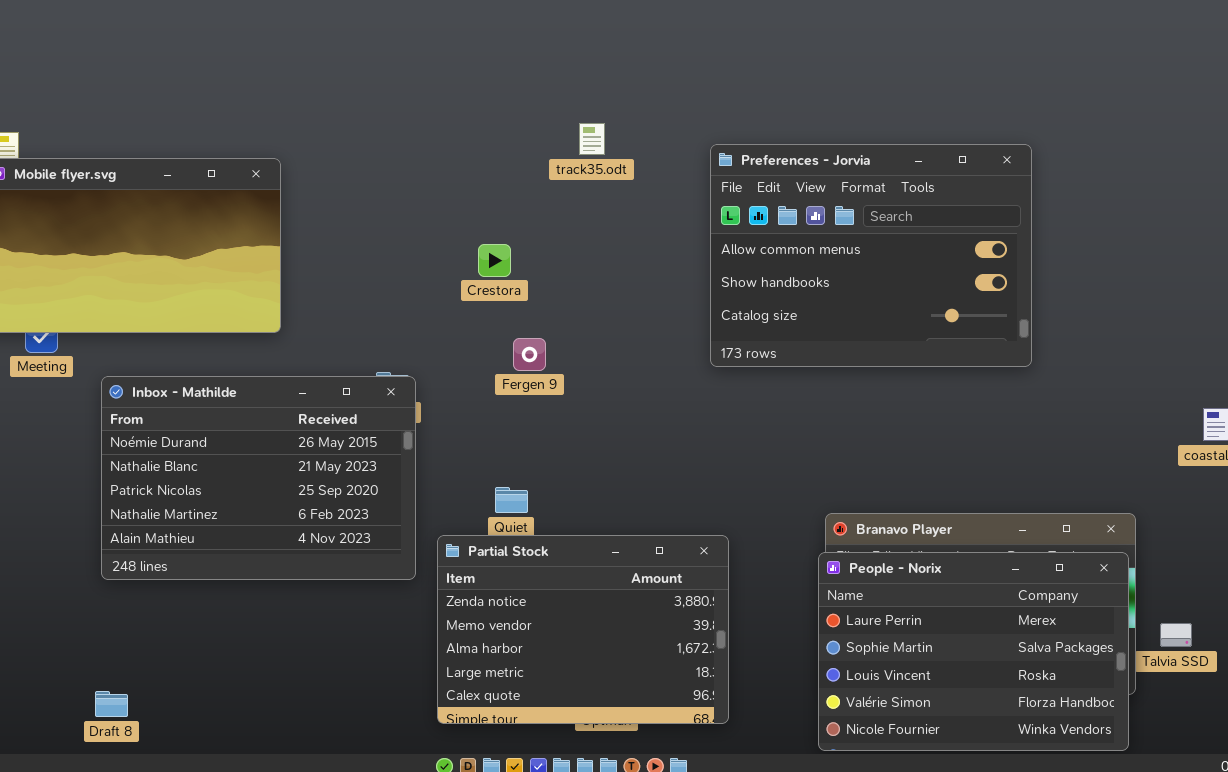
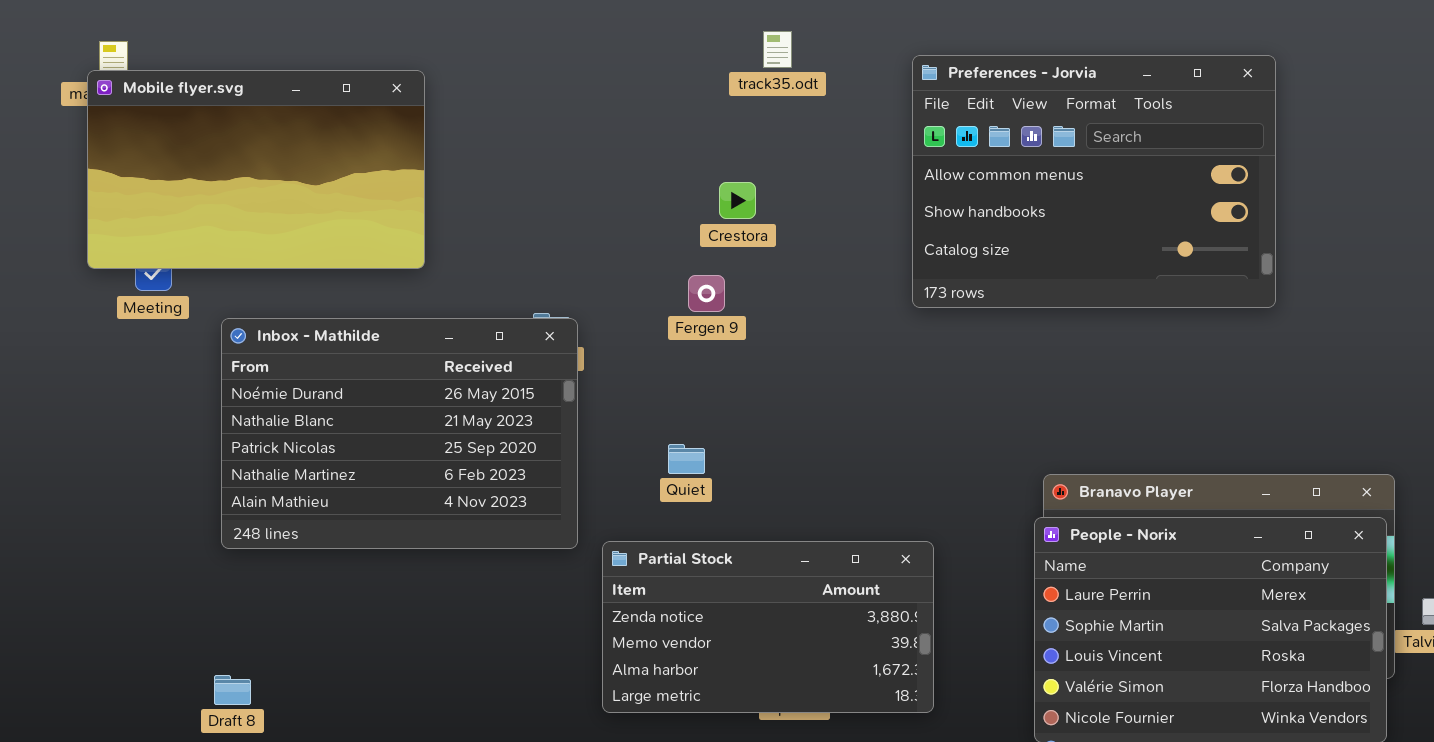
Crestora: [478,244,511,277] -> [719,182,756,219], moved
Partial Stock: [437,535,729,724] -> [602,541,934,713], resized

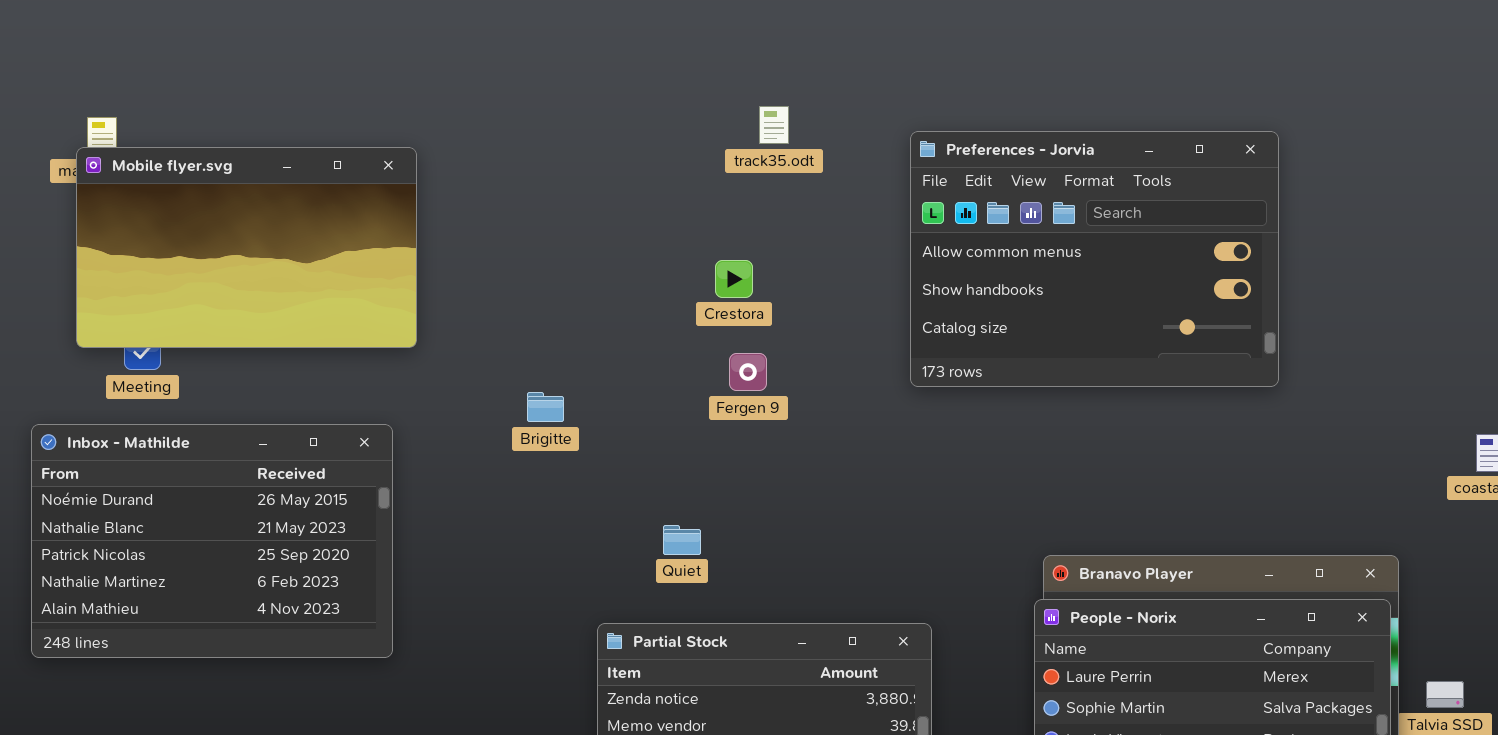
Fergen 9: [688,275,725,312] -> [729,353,767,391], moved
Inbox - Mathilde: [221,318,578,549] -> [31,424,393,658], moved

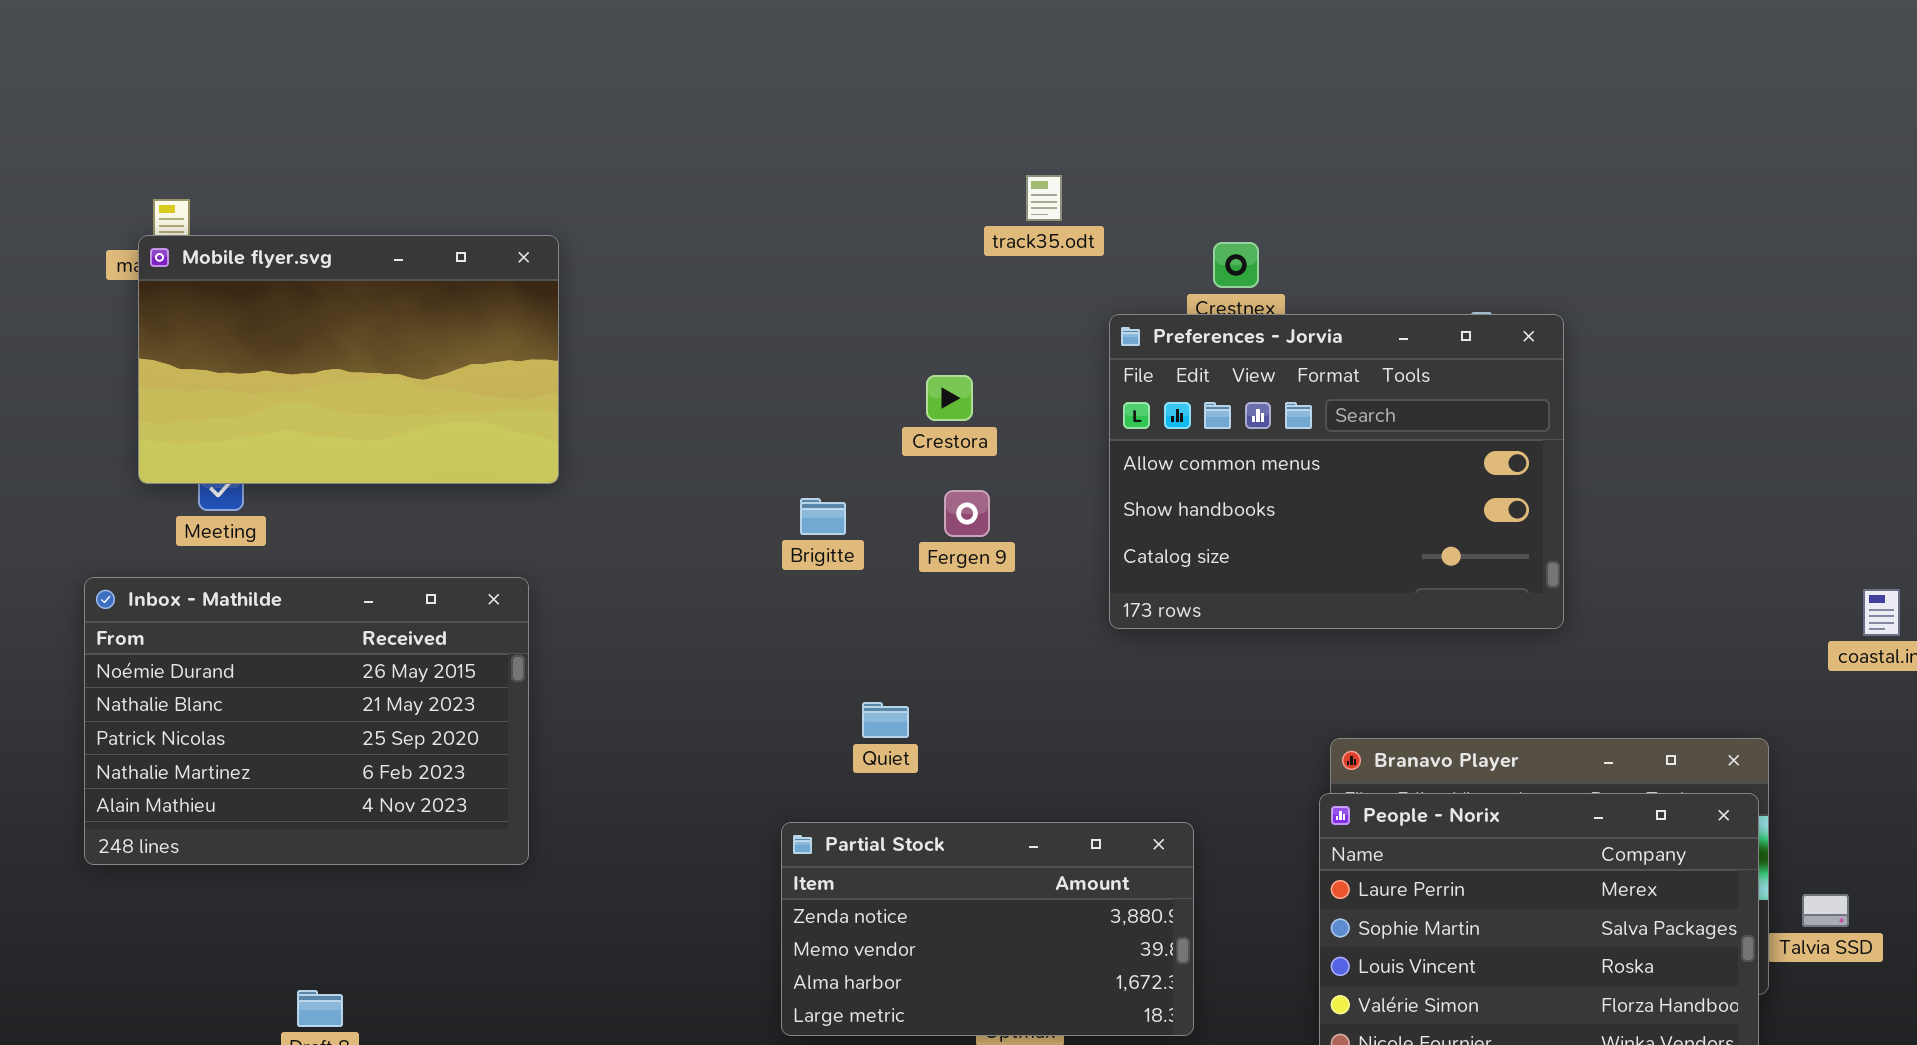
track35.odt: [759,106,789,144] -> [1026,175,1062,221], moved
Preferences - Jorvia: [910,131,1279,387] -> [1109,314,1564,629], moved
Brigitte: [527,392,564,422] -> [800,498,846,535], moved

